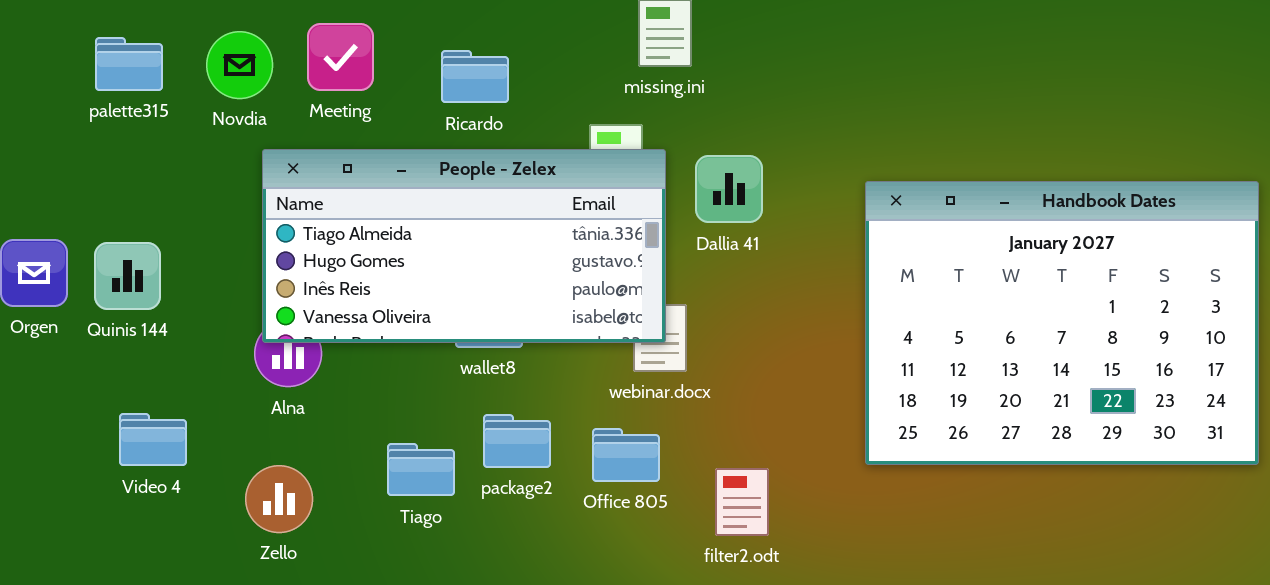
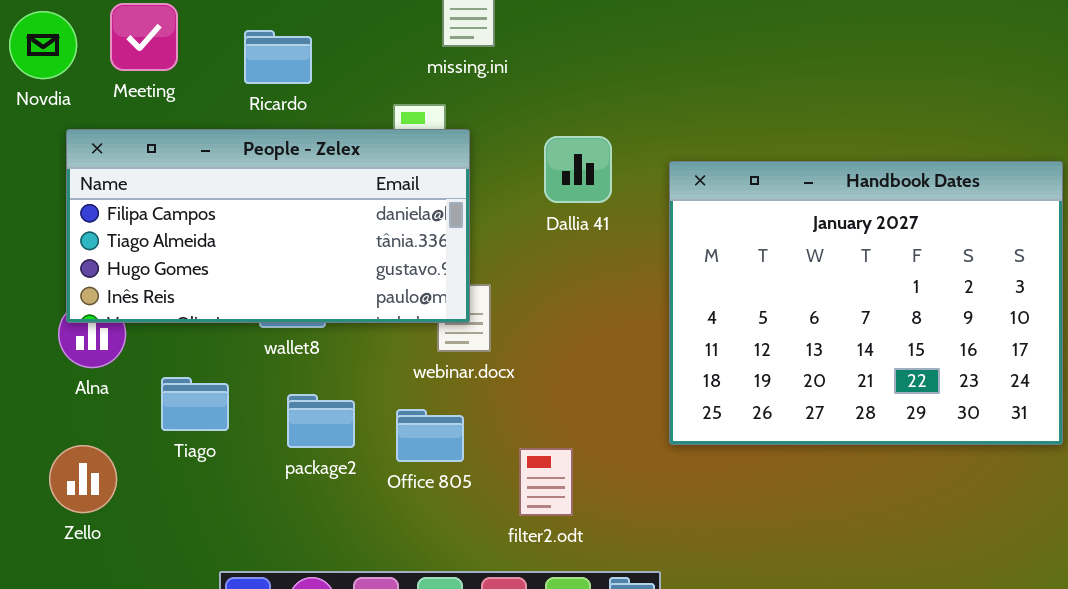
People - Zelex: [262,149,666,343] -> [66,129,470,323], scrolled up 1 row
Dallia 41: [695,155,763,223] -> [544,136,612,203], moved
Tiago: [387,443,455,496] -> [161,377,229,431], moved

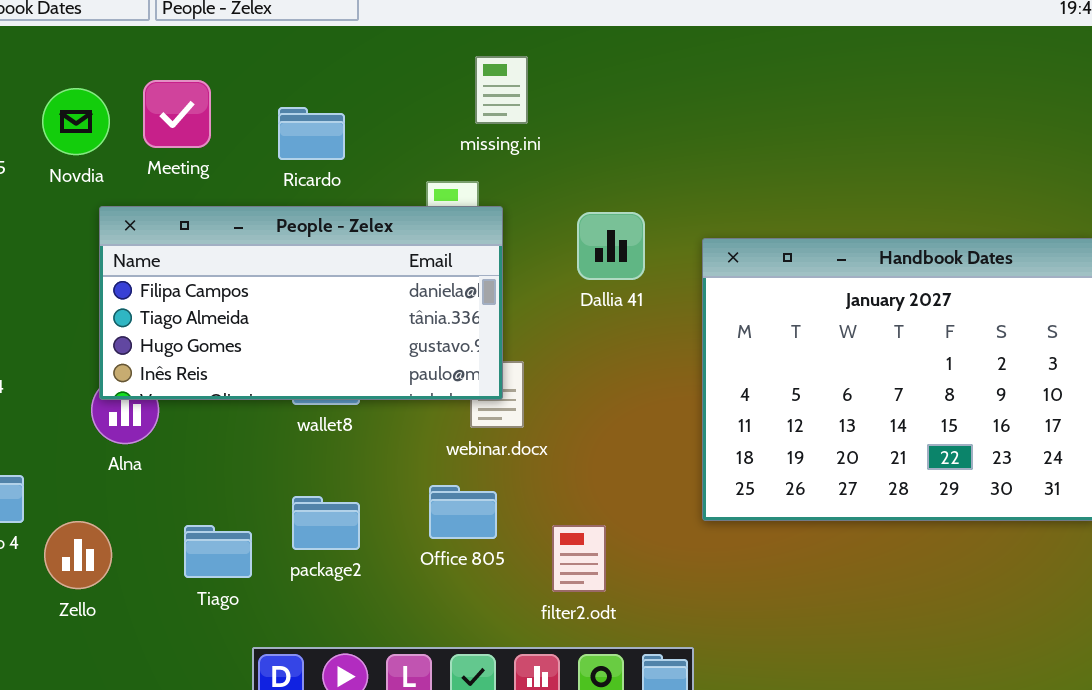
Tiago: [161,377,229,431] -> [184,525,252,578], moved
package2: [287,394,355,448] -> [292,496,360,550], moved
Zello: [49,445,117,513] -> [44,521,112,589], moved

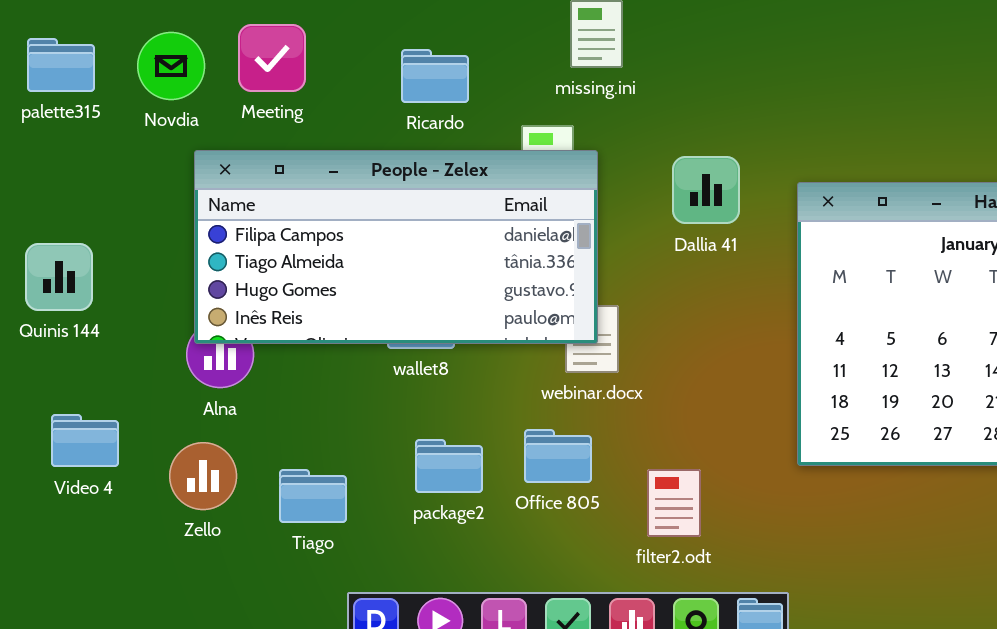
Ricardo: [278,107,345,160] -> [401,49,469,103], moved
package2: [292,496,360,550] -> [415,439,483,493], moved
Zello: [44,521,112,589] -> [169,442,237,510], moved

